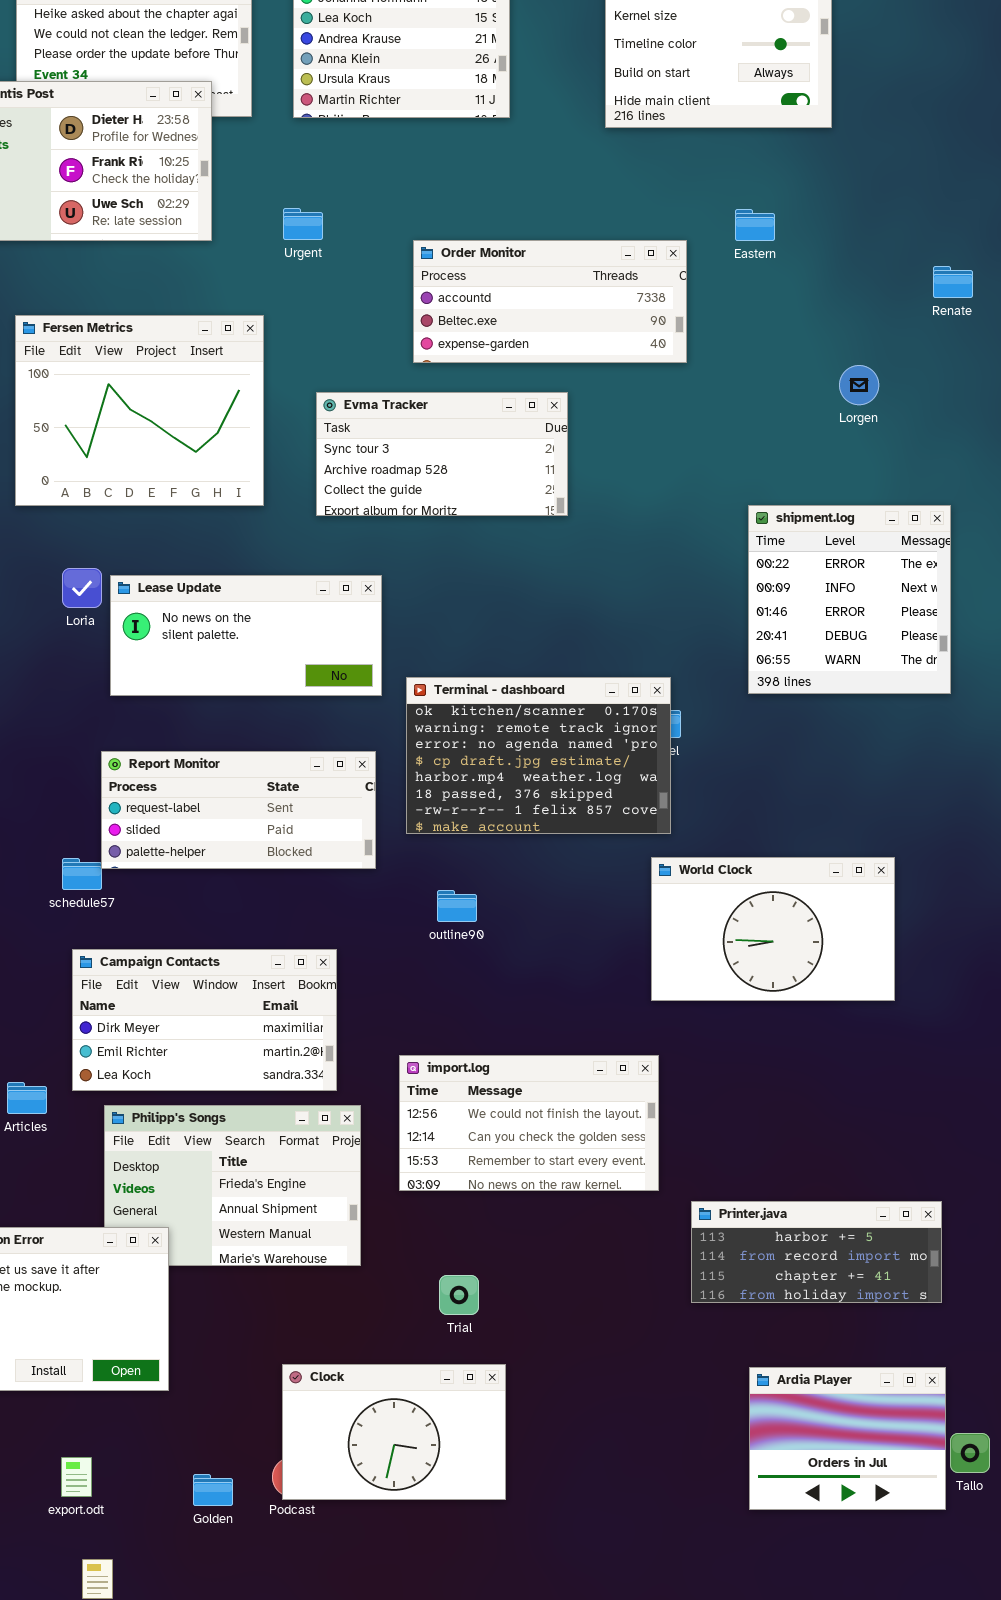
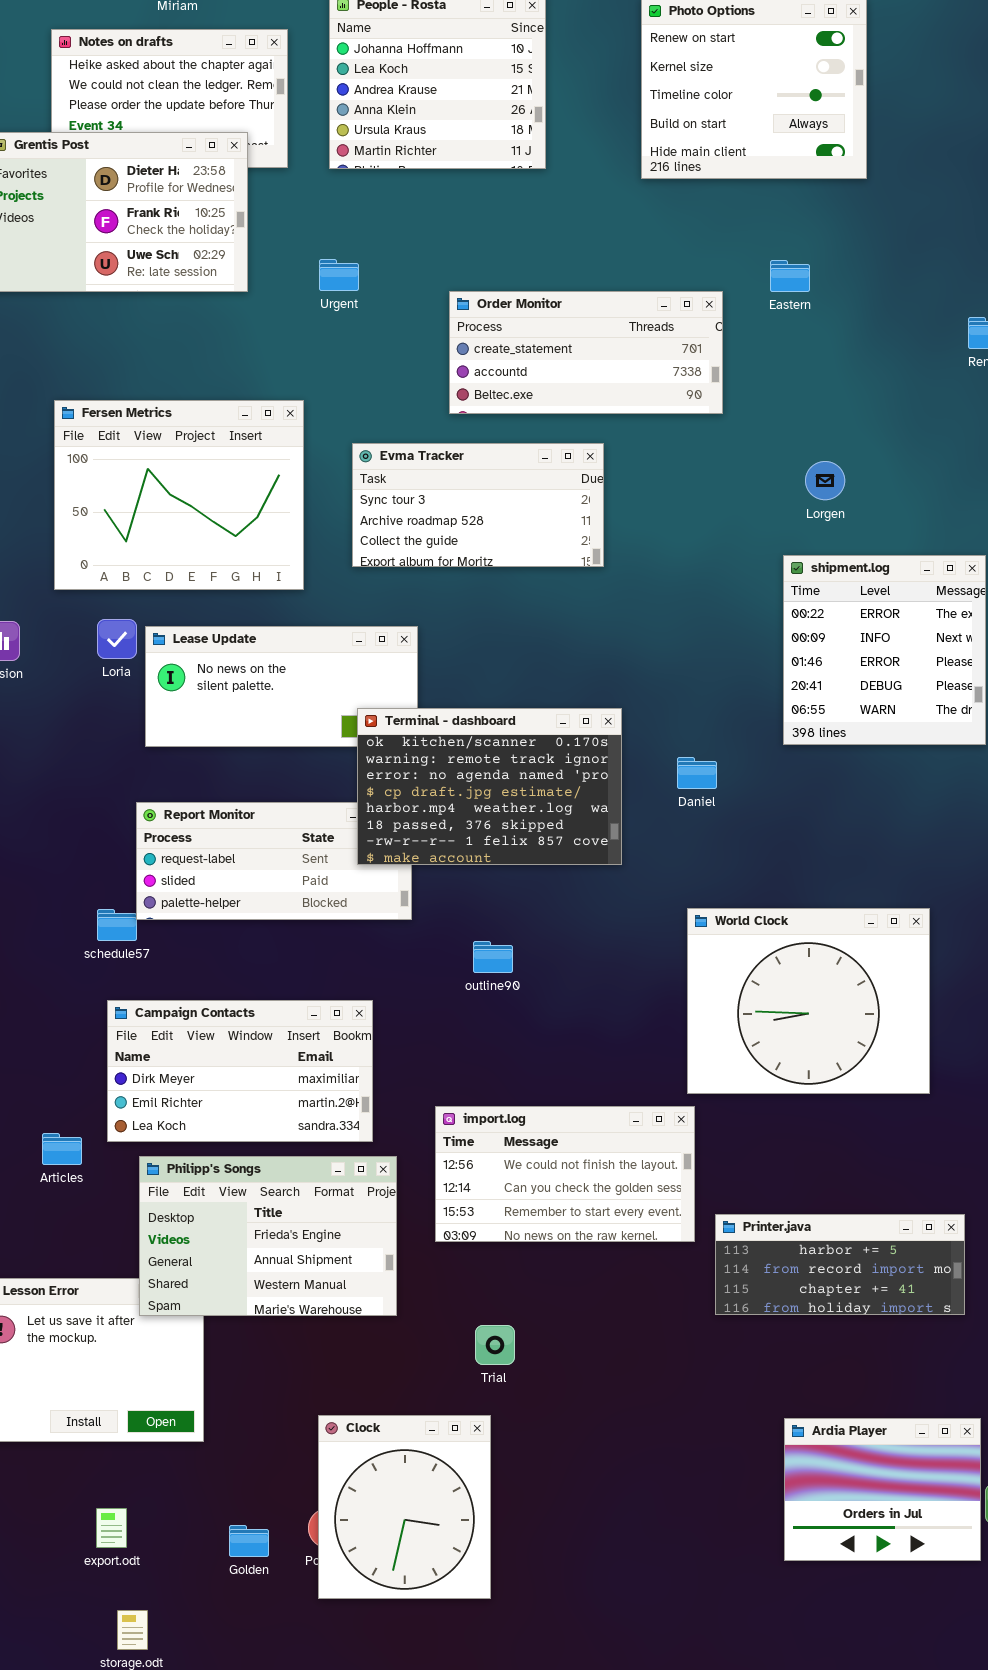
Order Monitor: [413,240,687,363] -> [449,291,723,414], scrolled up 1 row
Fersen Metrics: [15,315,264,506] -> [54,400,304,590], moved
Lorgen: [839,365,879,405] -> [805,461,845,500], moved
Terminal - dashboard: [406,677,671,834] -> [357,708,622,865], moved
World Clock: [651,857,895,1001] -> [687,908,930,1094], resized
Philipp's Songs: [104,1105,361,1266] -> [139,1156,397,1316], raised
Printer.java: [691,1201,942,1303] -> [715,1214,965,1315], moved
Clock: [282,1364,506,1500] -> [318,1415,491,1599], resized

